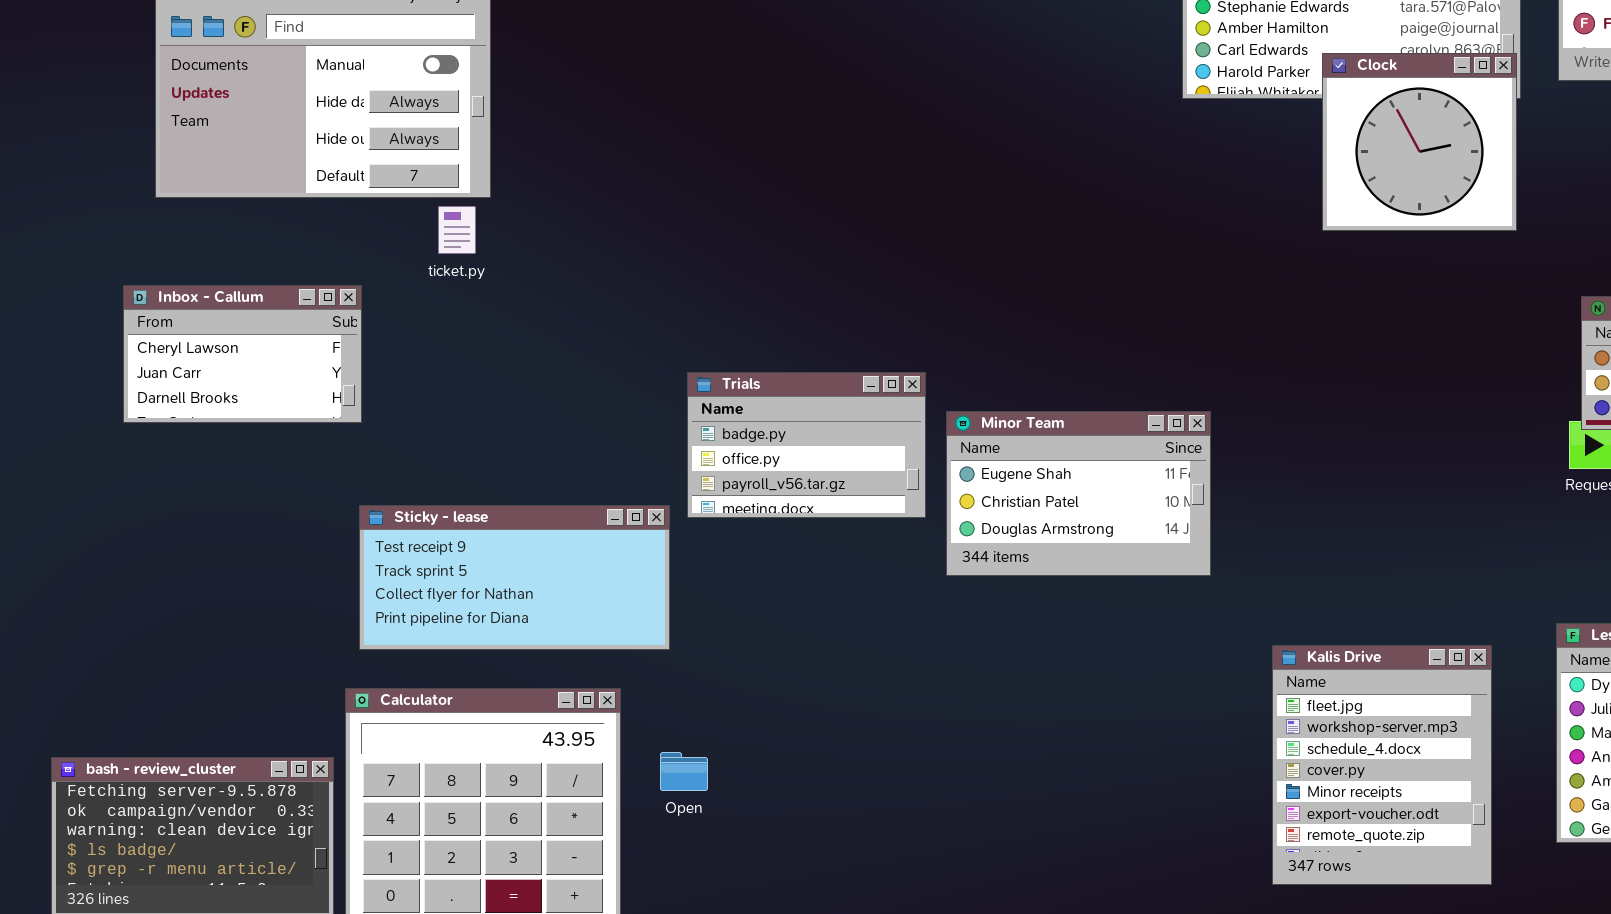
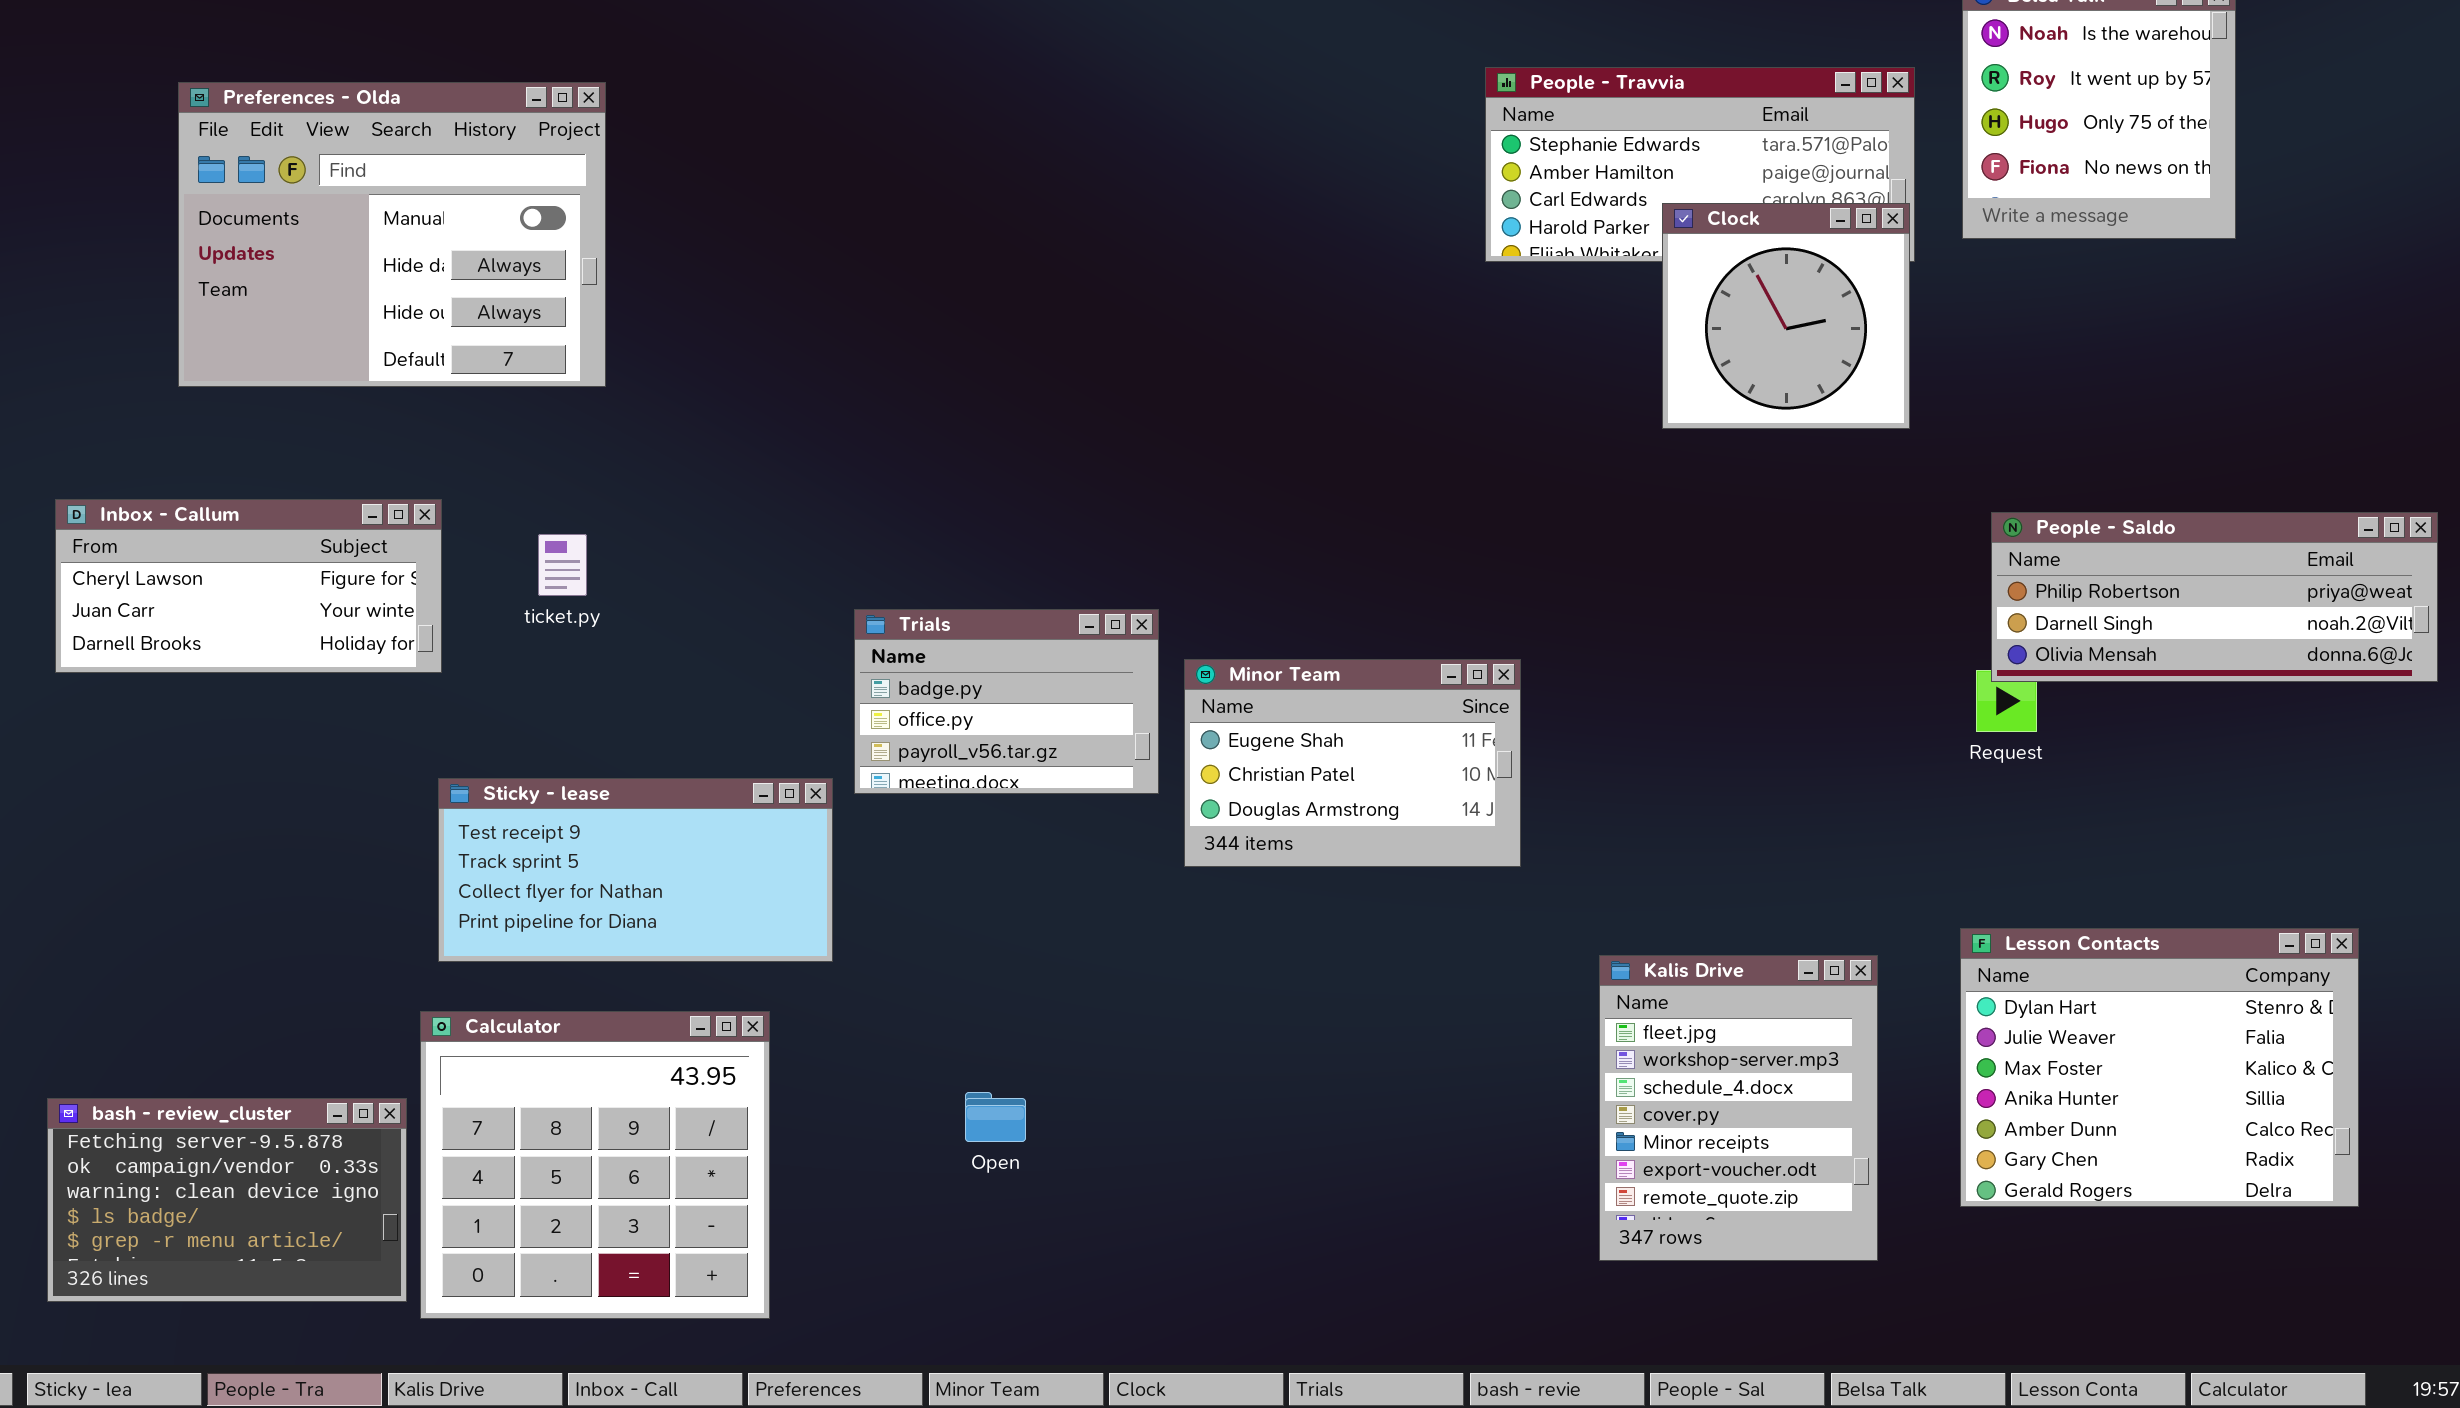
ticket.py: [438,206,476,254] -> [538,534,587,596], moved
Inbox - Callum: [123,285,362,423] -> [55,499,442,673], resized
Open: [660,752,708,791] -> [965,1092,1026,1142], moved

